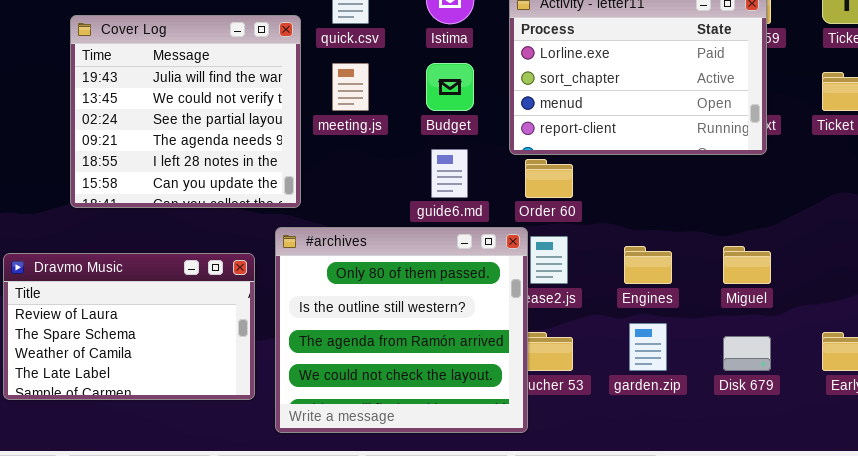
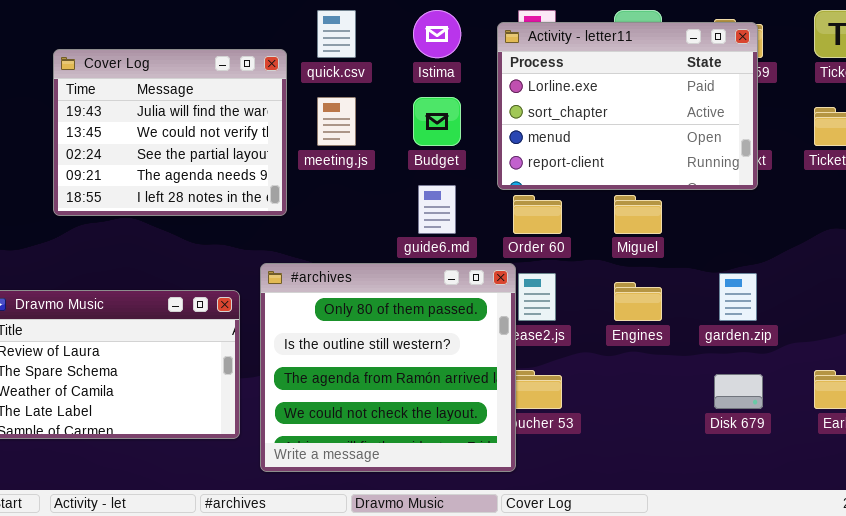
Cover Log: [70,15,301,208] -> [53,49,287,216], resized
Miguel: [723,246,771,284] -> [614,195,662,234], moved
garden.zip: [629,323,667,371] -> [719,273,757,321], moved

